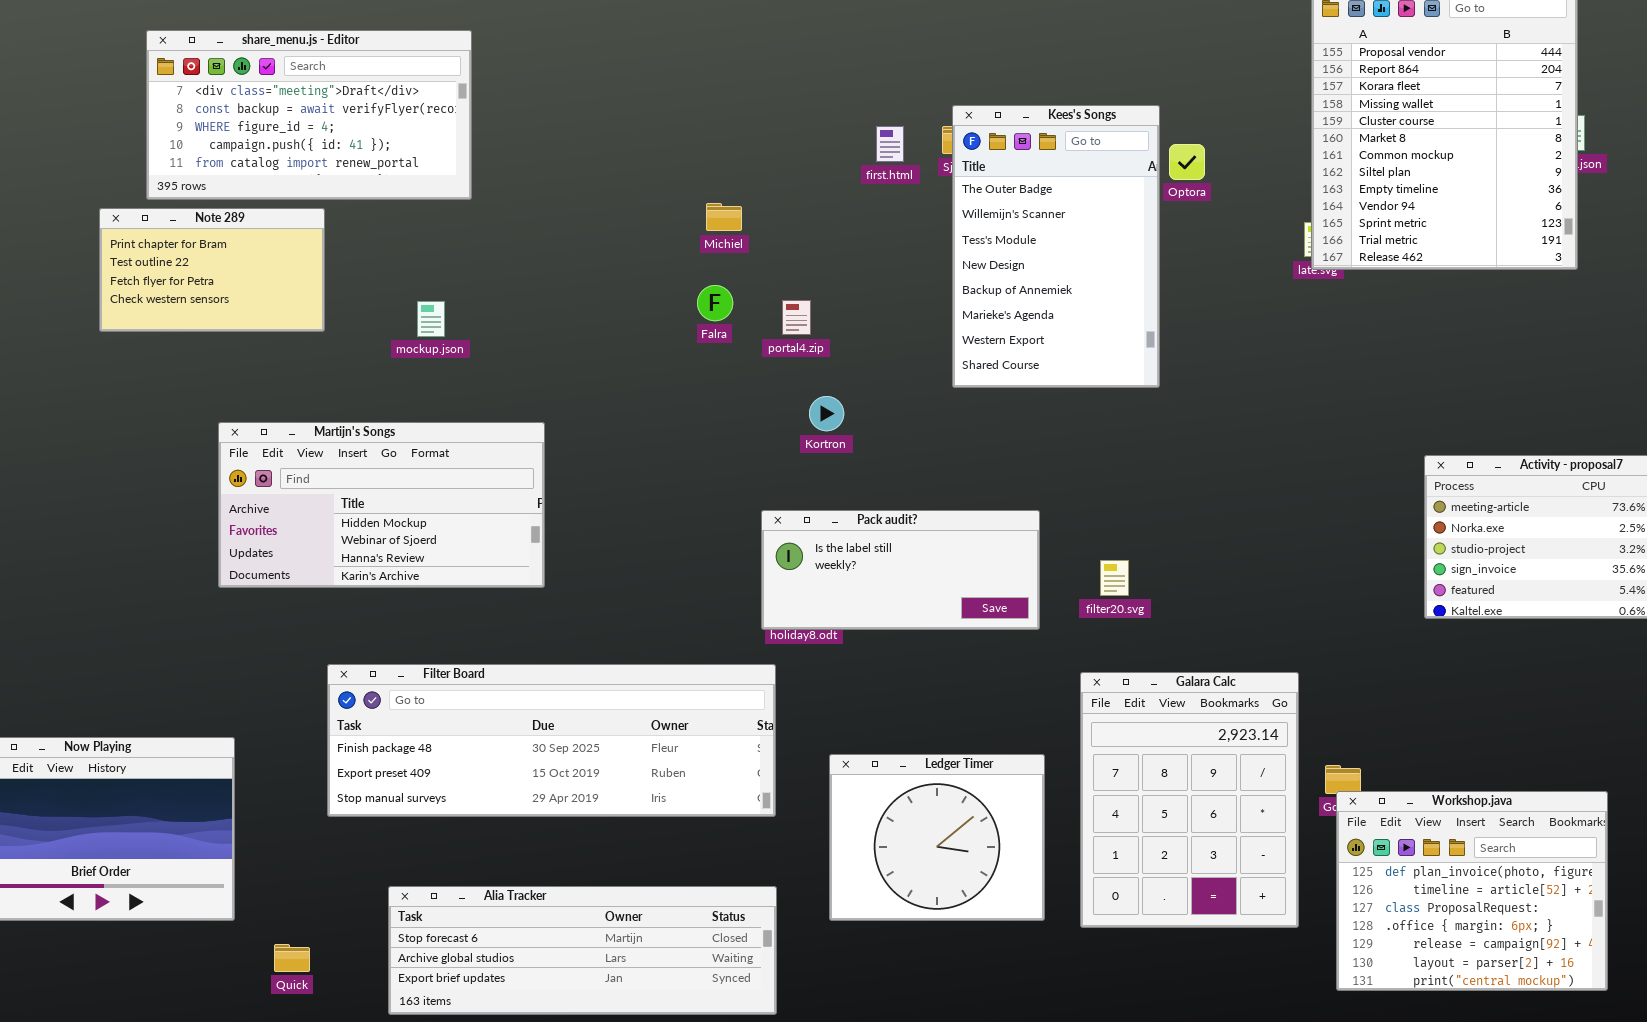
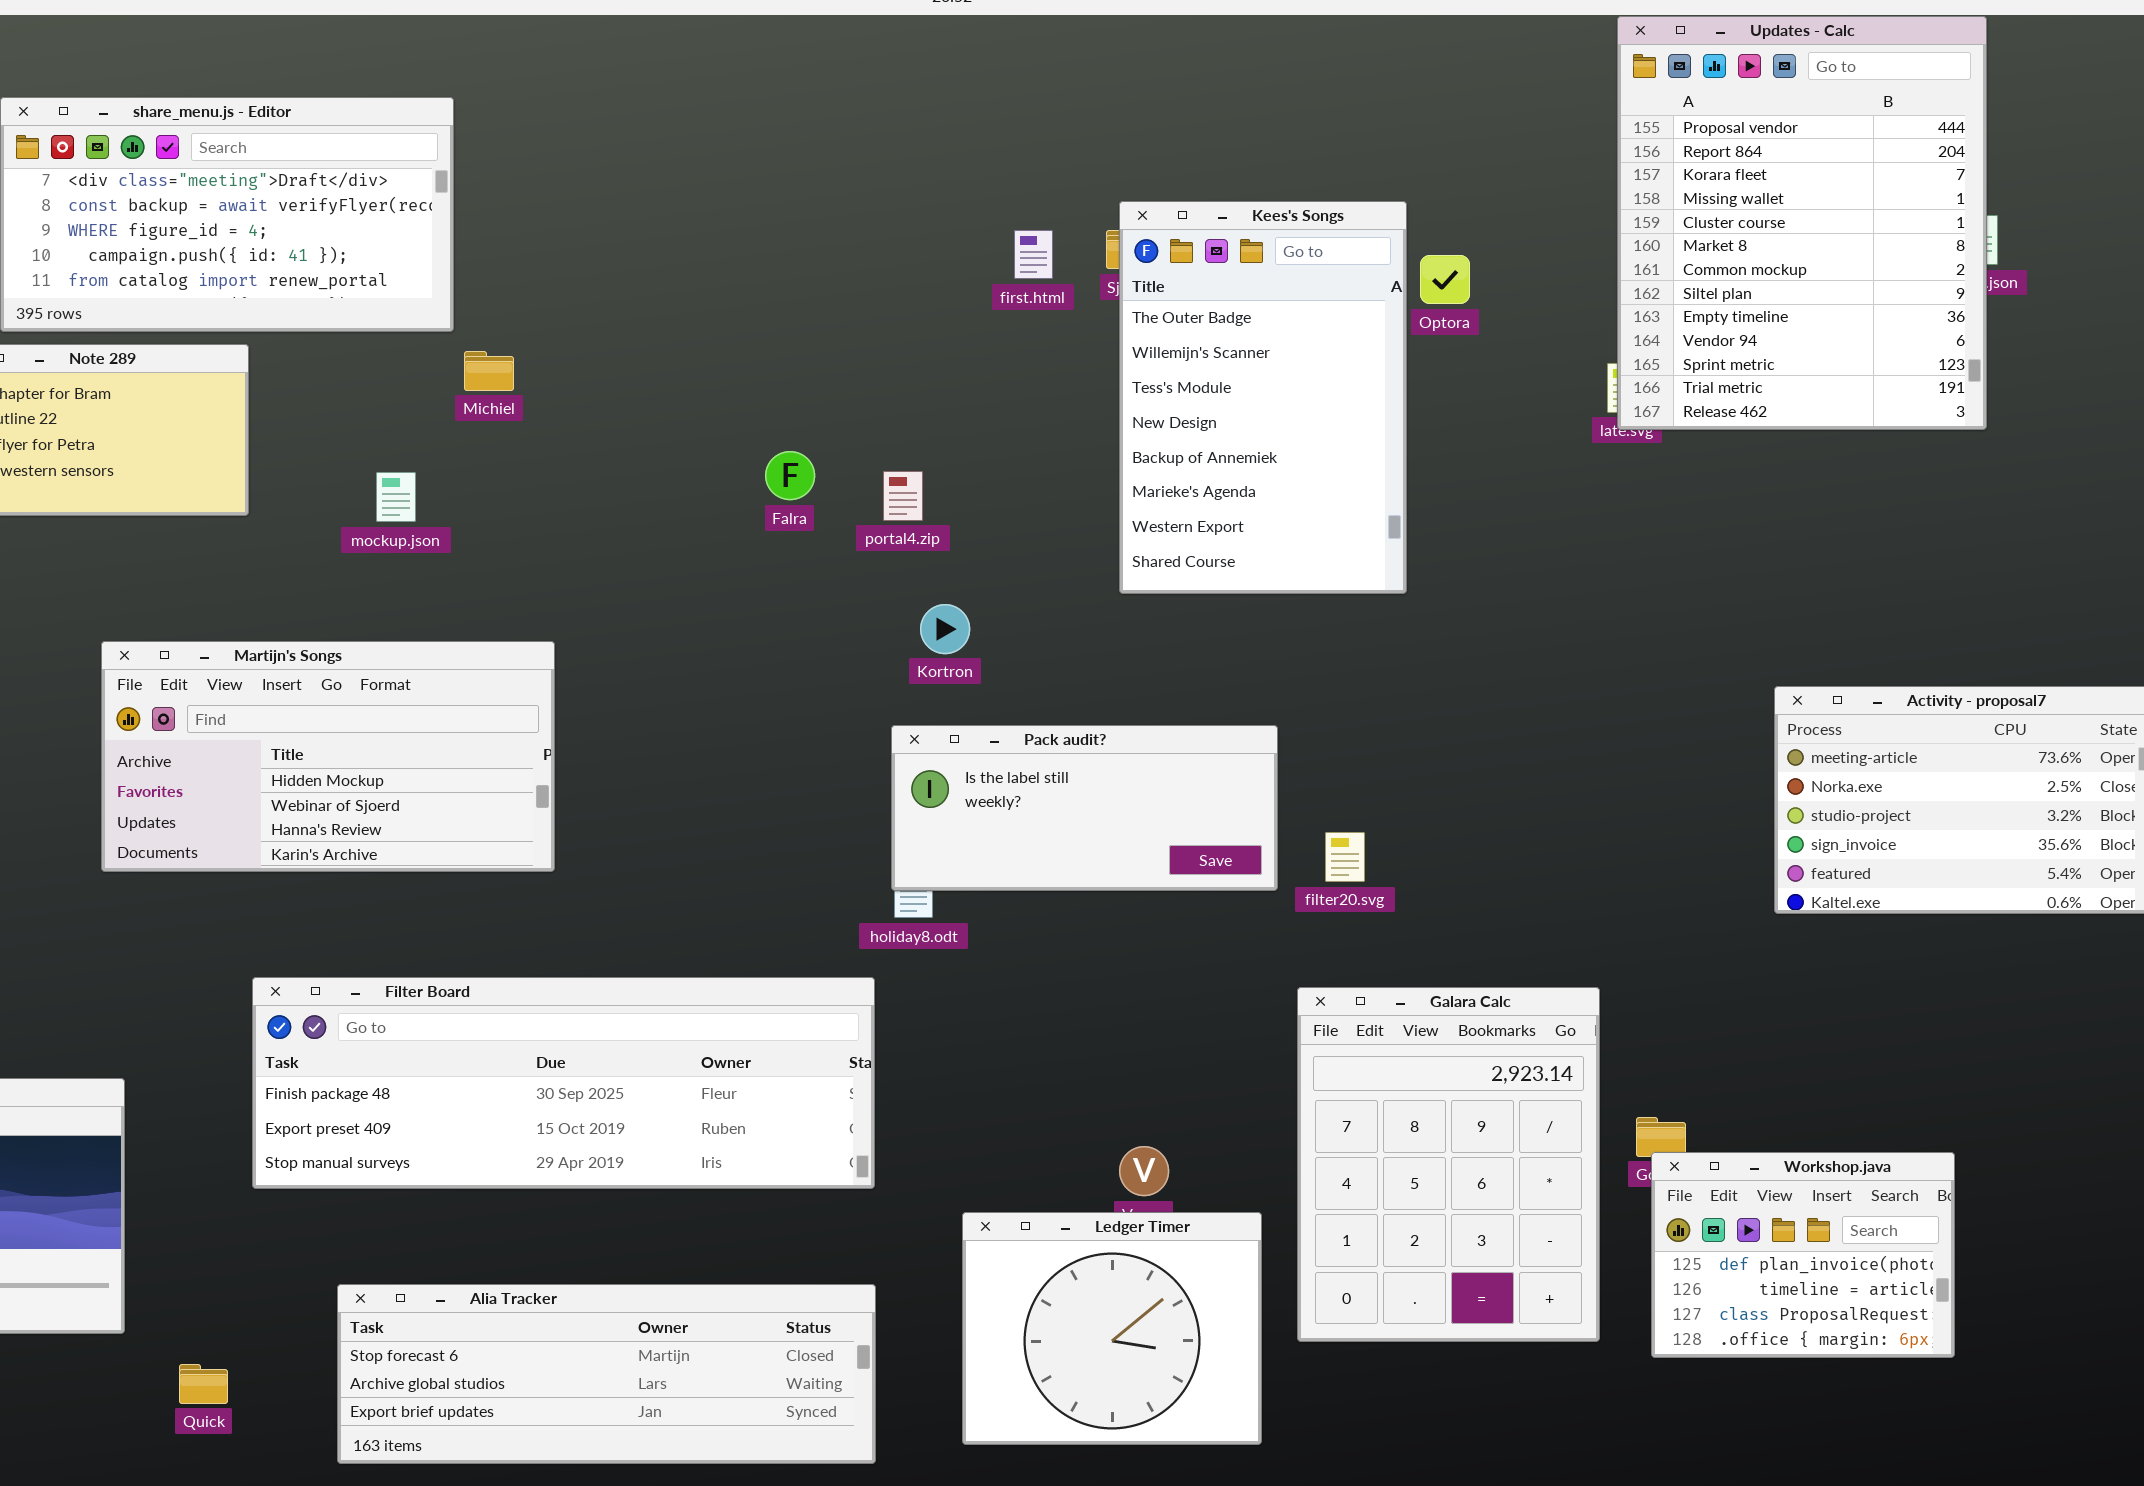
Michiel: [706,203,742,231] -> [464,351,514,391], moved
Pack audit?: [761,510,1040,630] -> [891,725,1278,891], moved
Ledger Timer: [829,754,1045,921] -> [962,1212,1262,1445], moved
Workshop.java: [1336,791,1608,991] -> [1651,1152,1955,1358], resized

